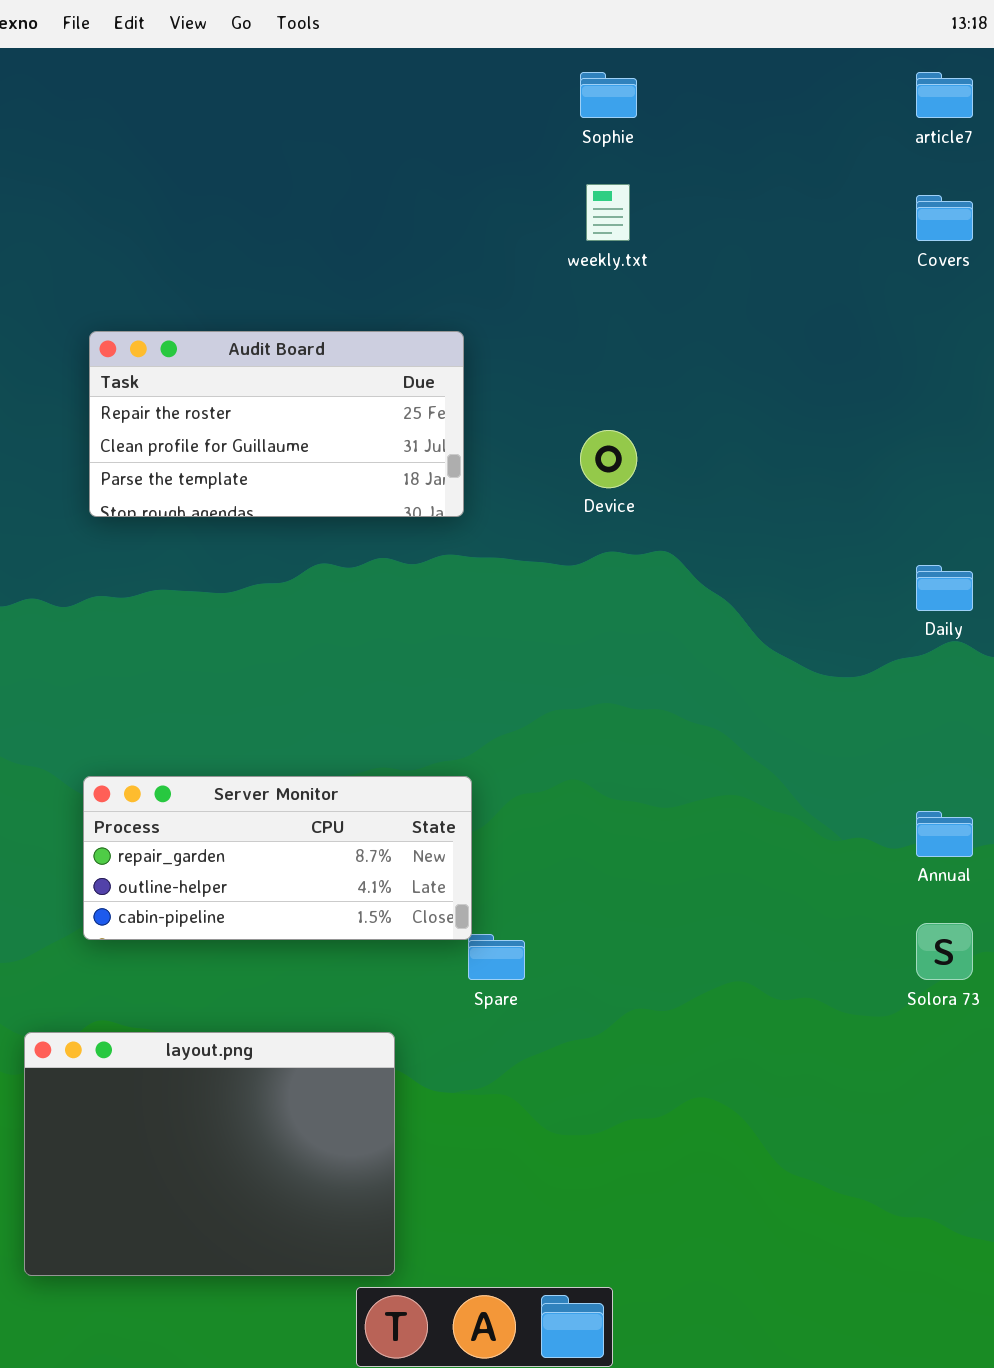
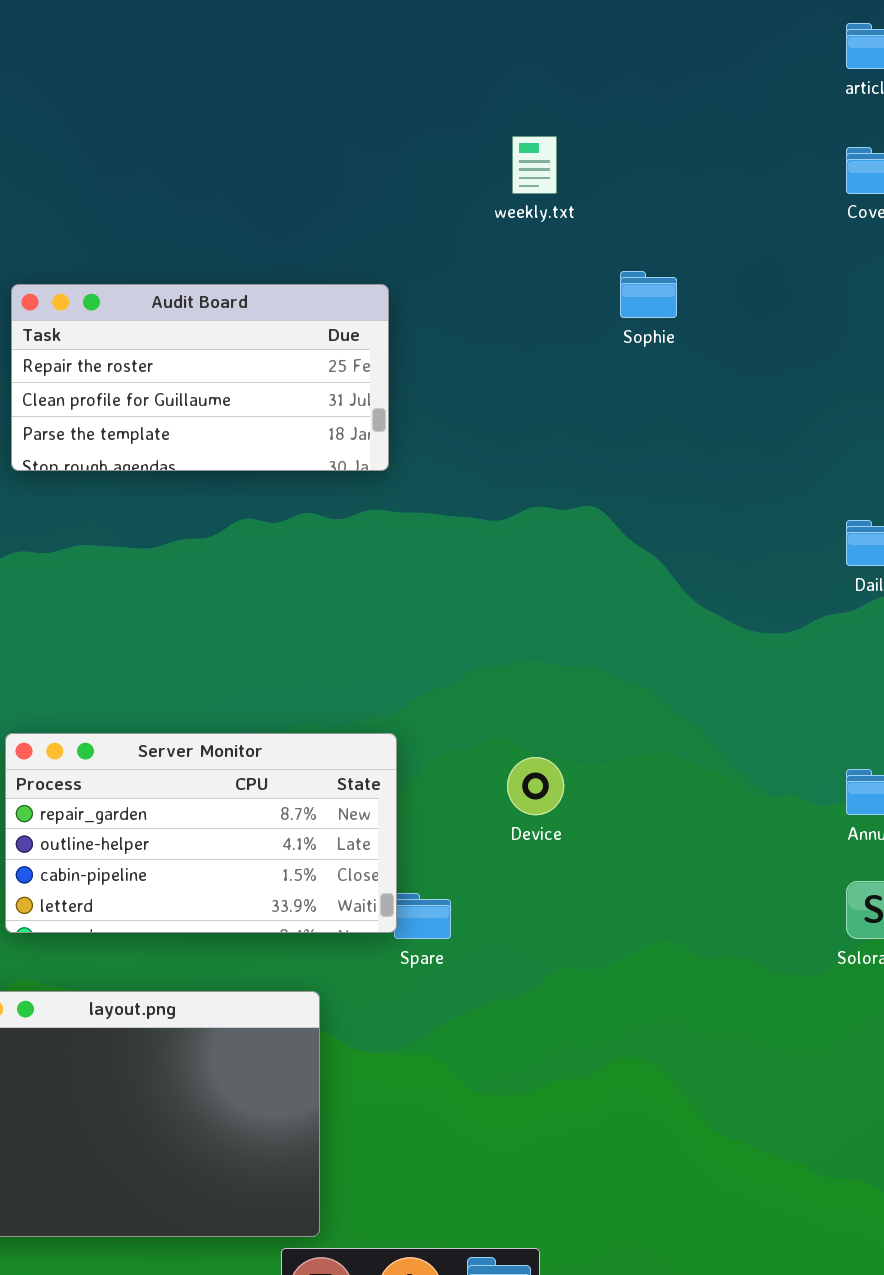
Sophie: [580,72,637,118] -> [620,271,677,318], moved
Device: [580,430,637,488] -> [507,757,564,815], moved
Server Monitor: [83,776,472,940] -> [5,733,397,933], resized

